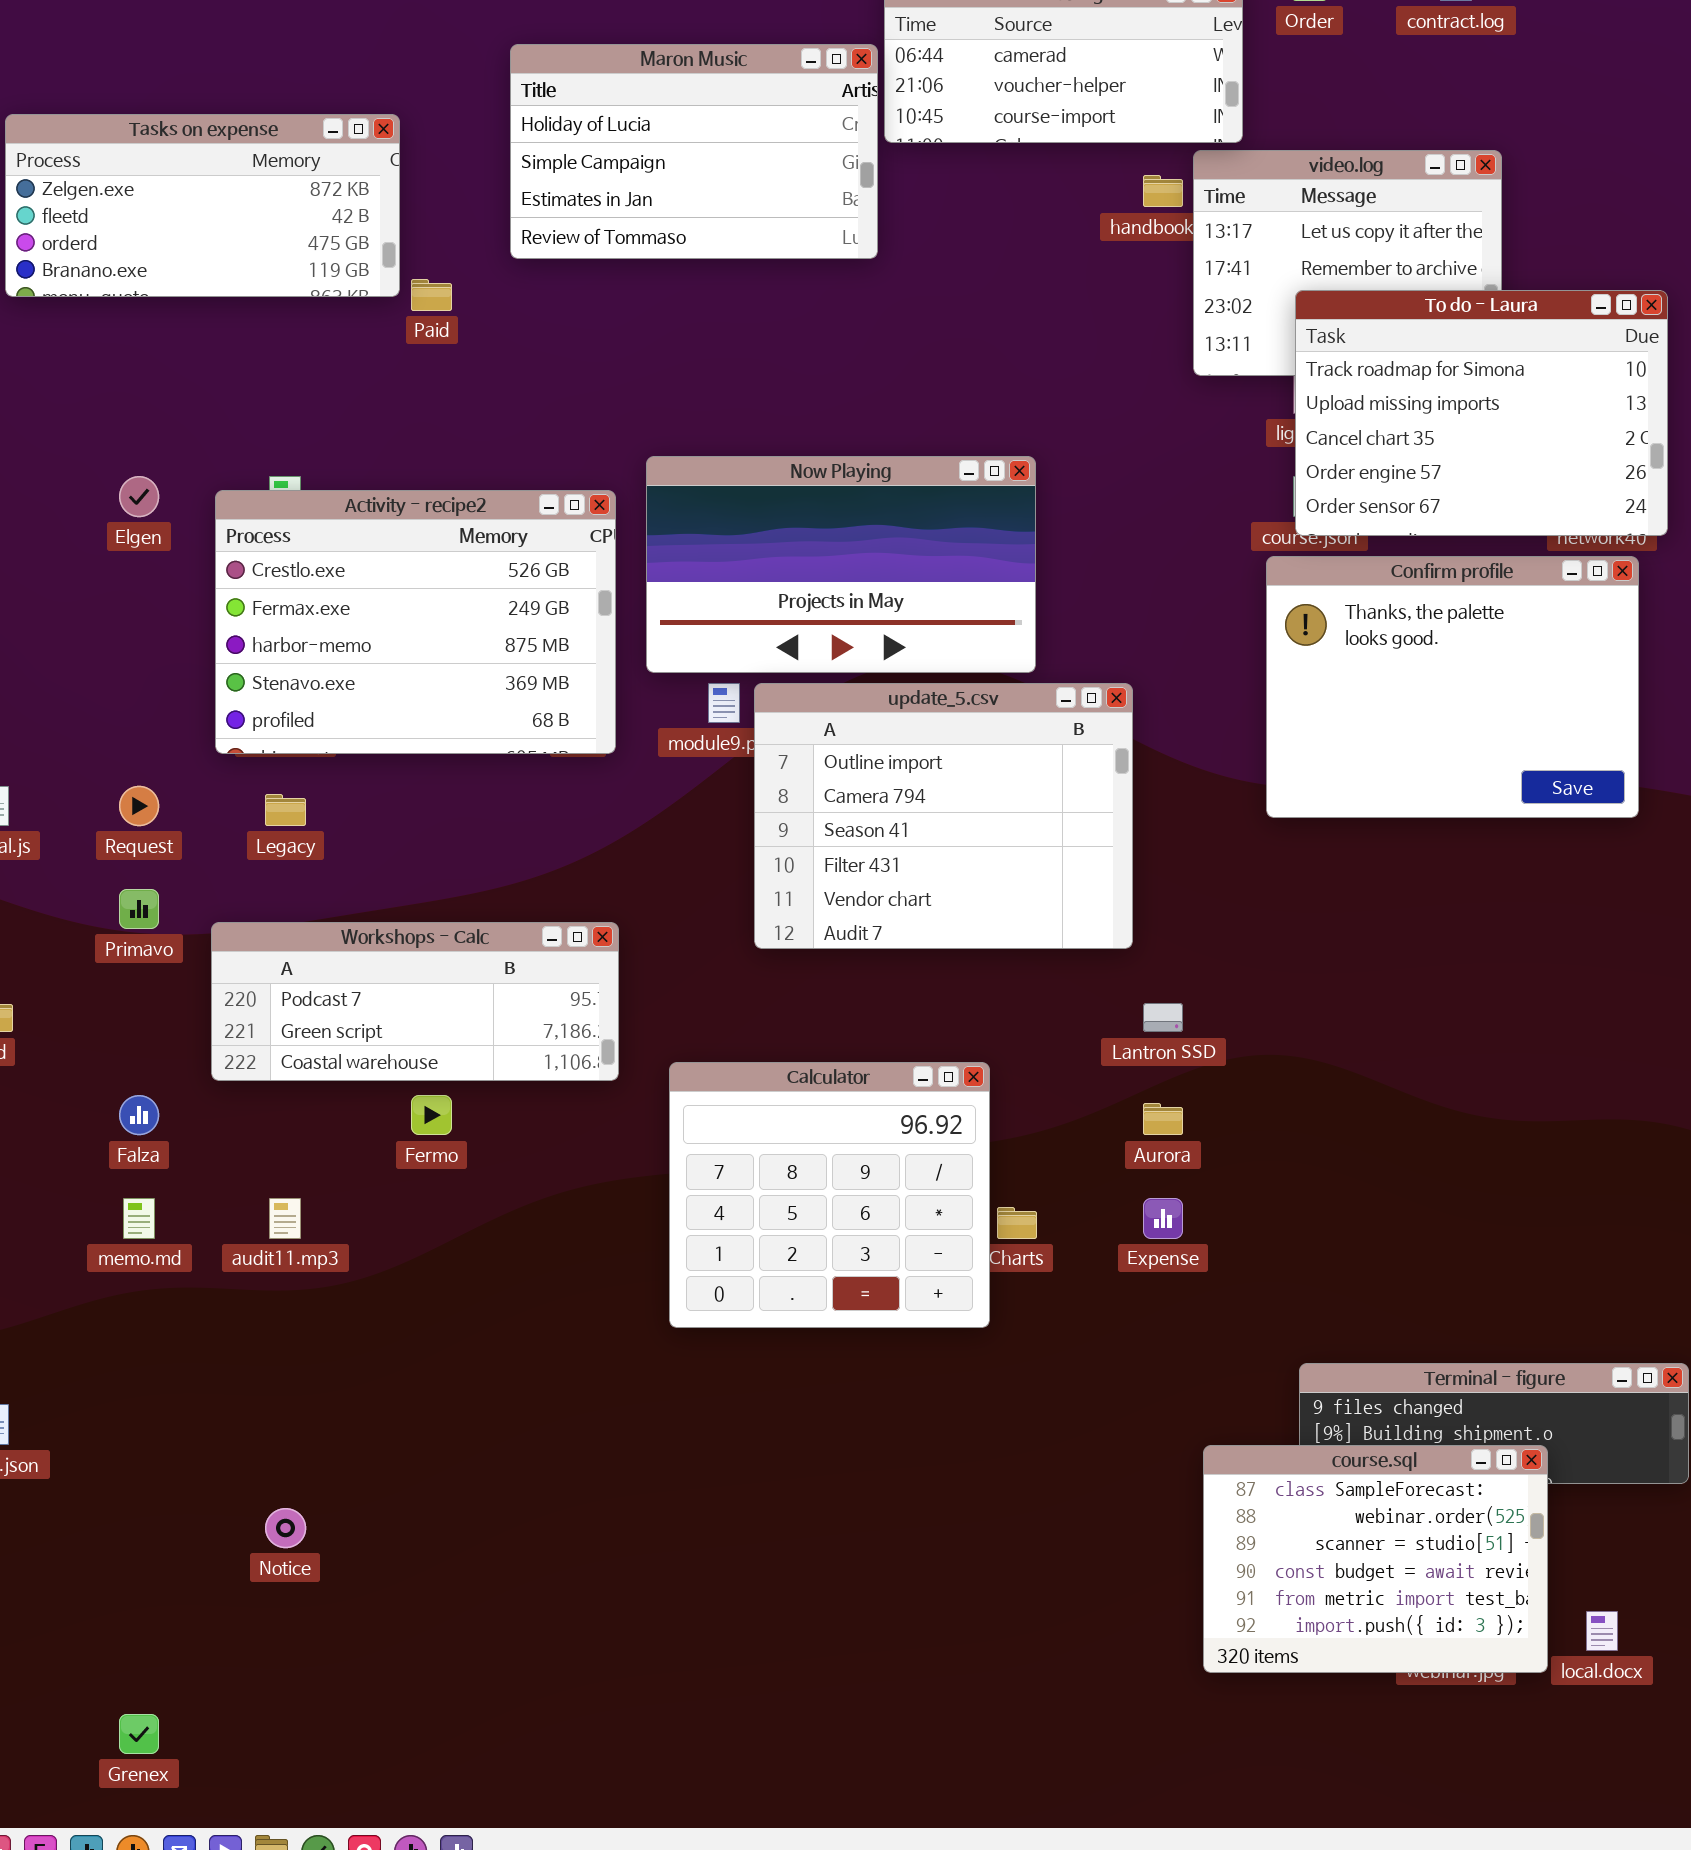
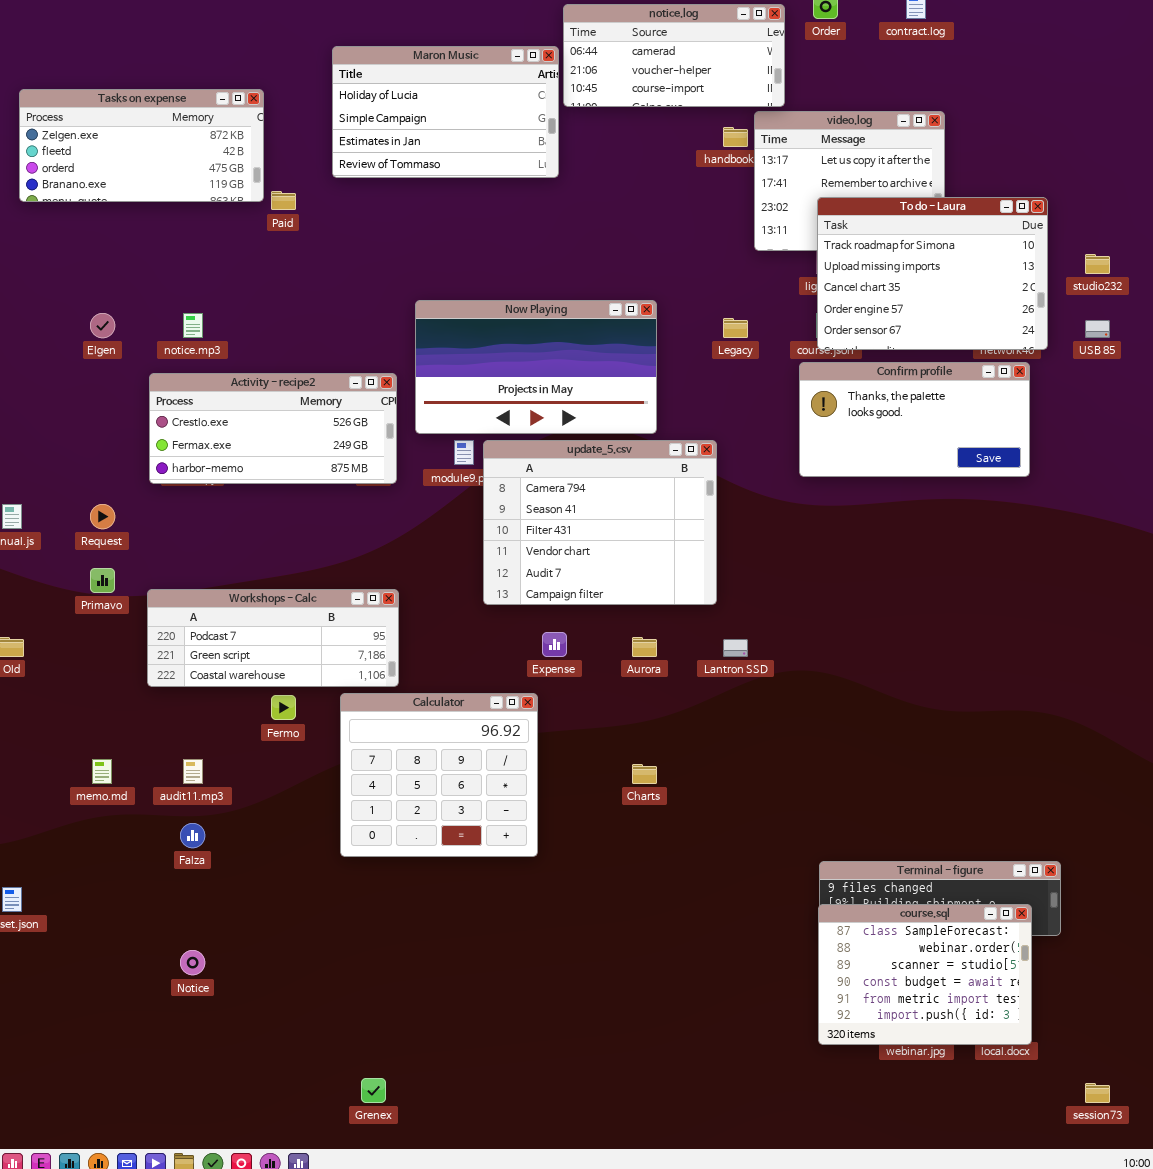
Activity - recipe2: [215,490,616,754] -> [149,373,397,484], resized
Confirm profile: [1266,556,1639,818] -> [799,362,1030,477], resized
update_5.csv: [754,683,1133,949] -> [483,440,717,605], scrolled down 1 row
Legacy: [265,794,306,826] -> [723,318,748,338], moved
Calculator: [669,1062,990,1328] -> [340,693,538,857], moved
Falza: [119,1095,159,1135] -> [180,823,205,848], moved
Aurora: [1143,1103,1183,1135] -> [632,637,657,657], moved
Expense: [1143,1198,1183,1239] -> [542,632,567,657], moved
course.sql: [1203,1445,1548,1673] -> [818,904,1032,1045], moved
Grenex: [119,1714,159,1754] -> [361,1078,386,1103], moved

